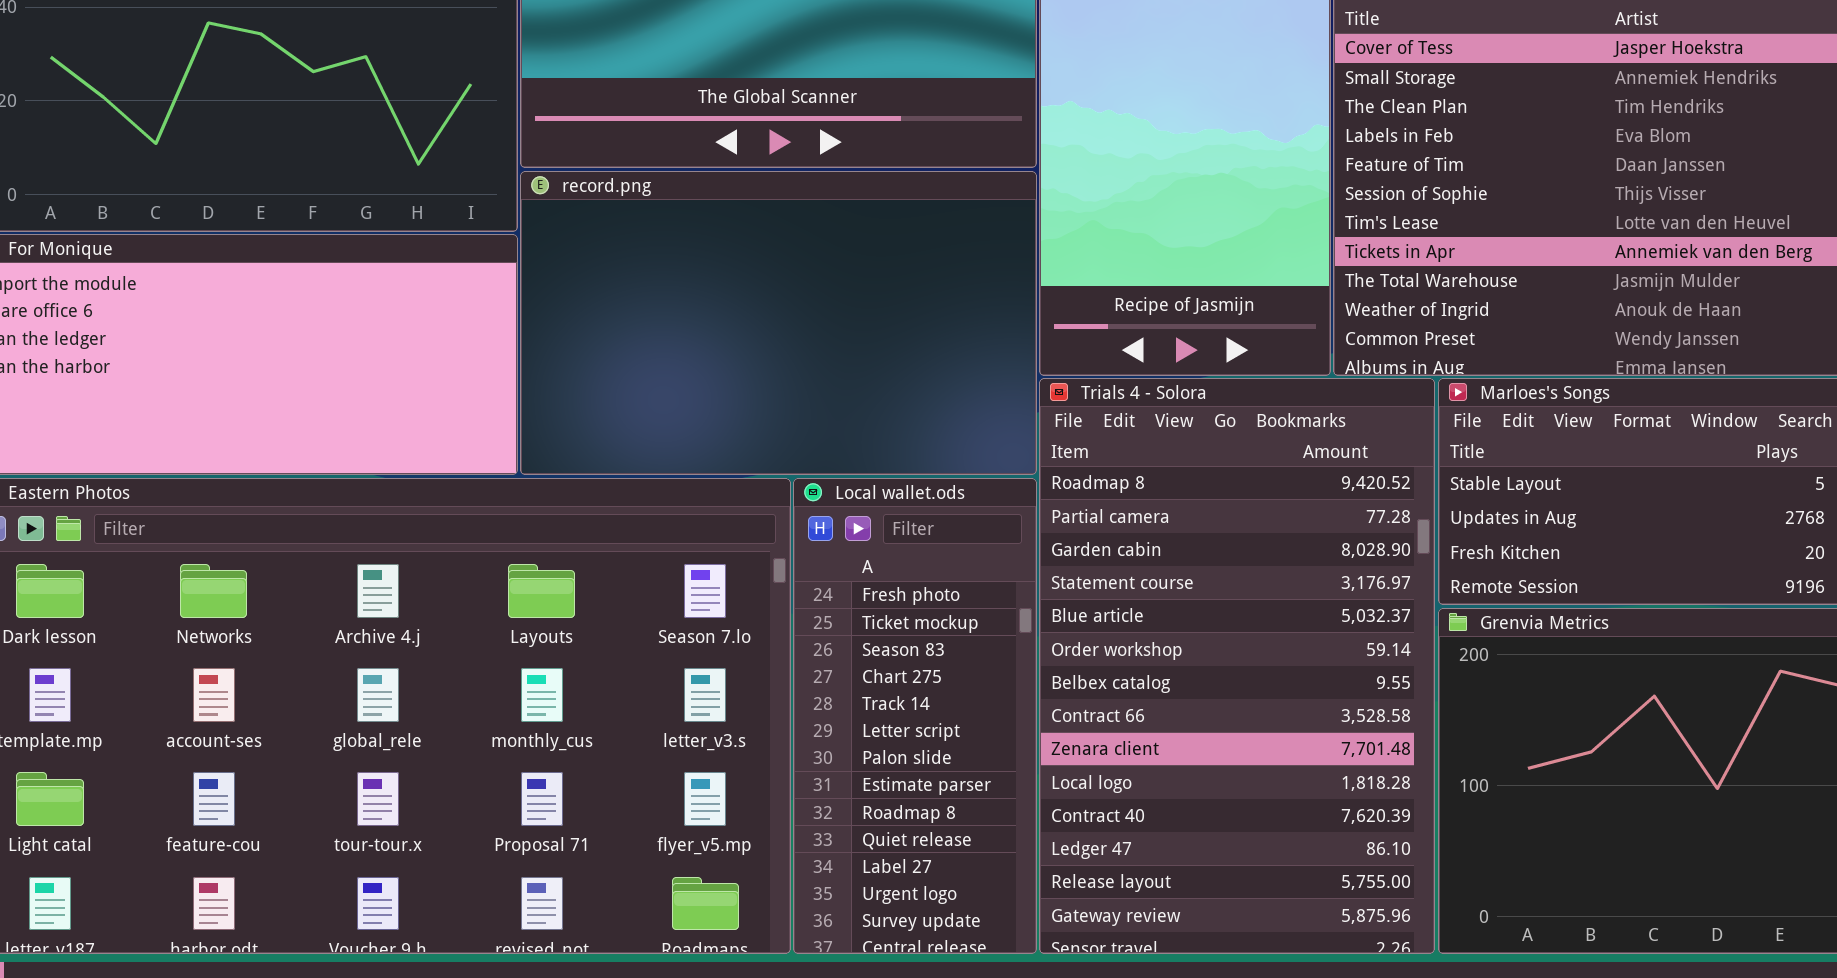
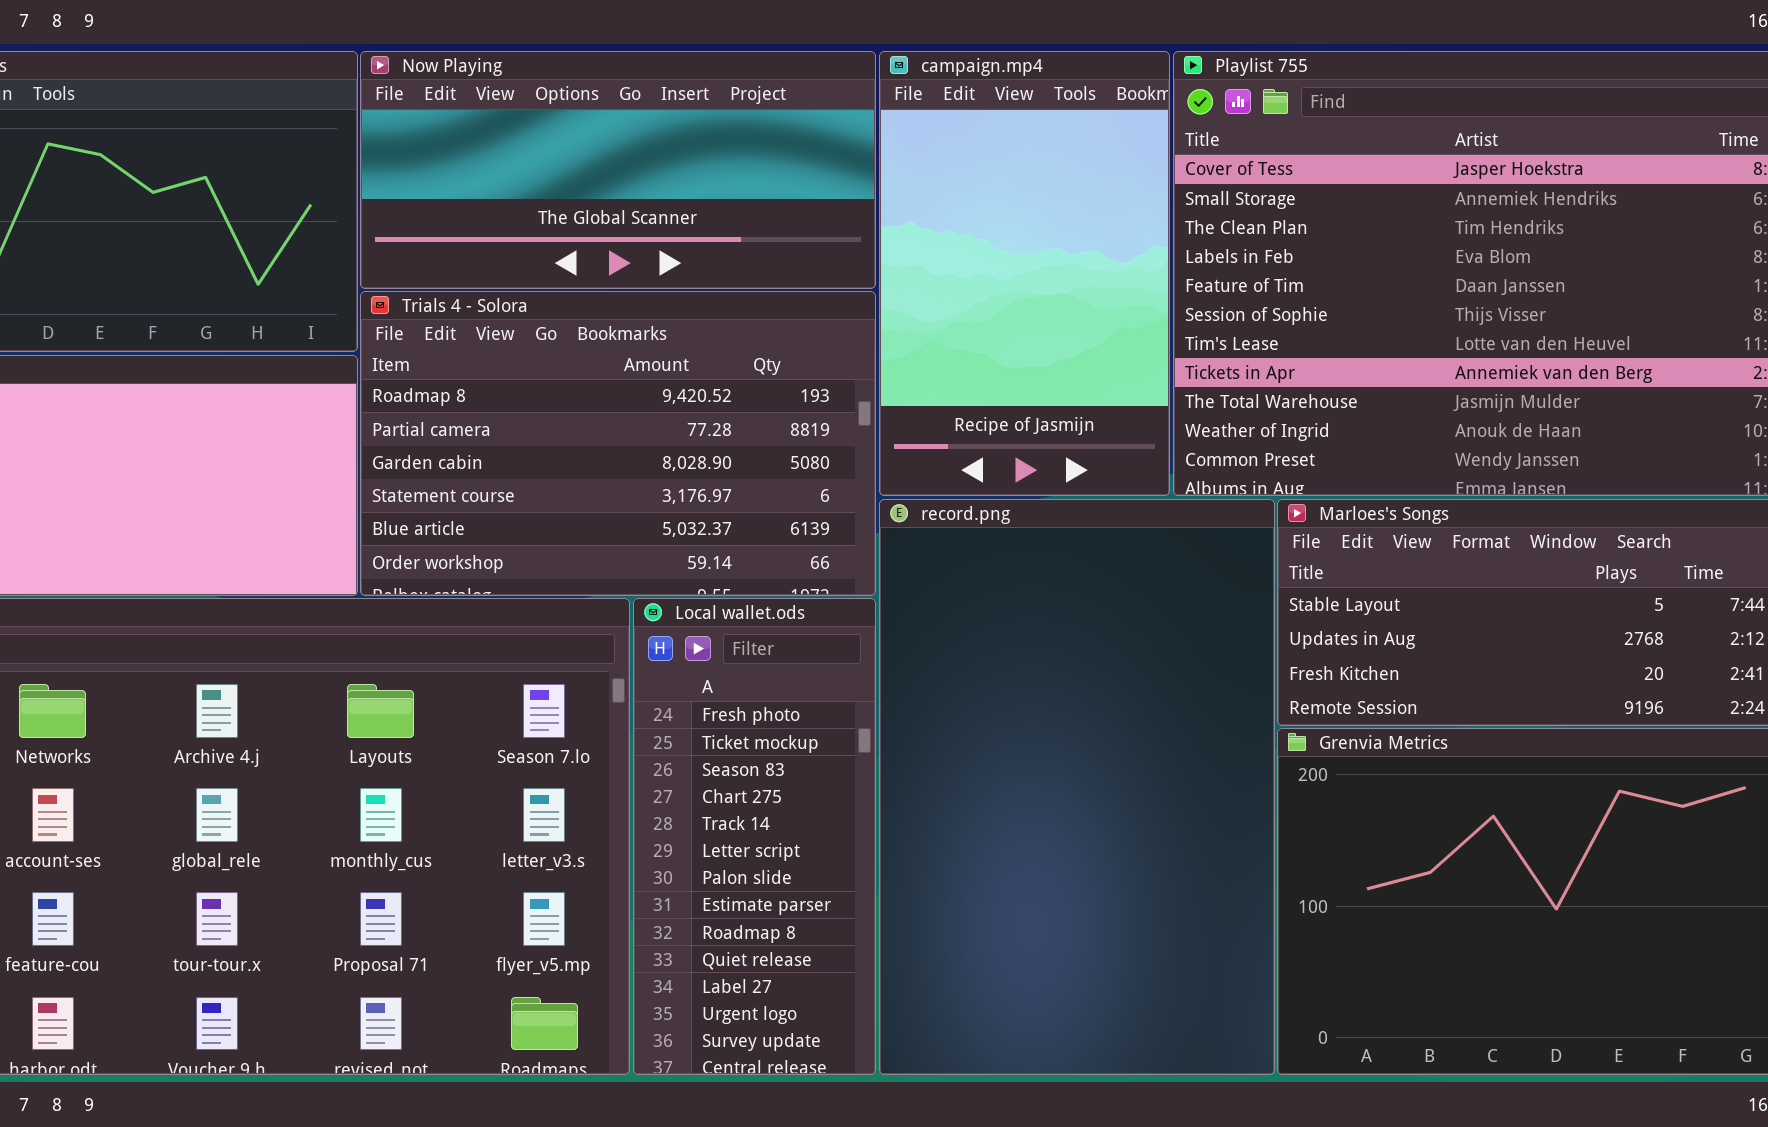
record.png: [520,171,1037,475] -> [879,499,1275,1075], moved, resized
Trials 4 - Solora: [1039,378,1435,954] -> [360,291,876,596], moved, resized

